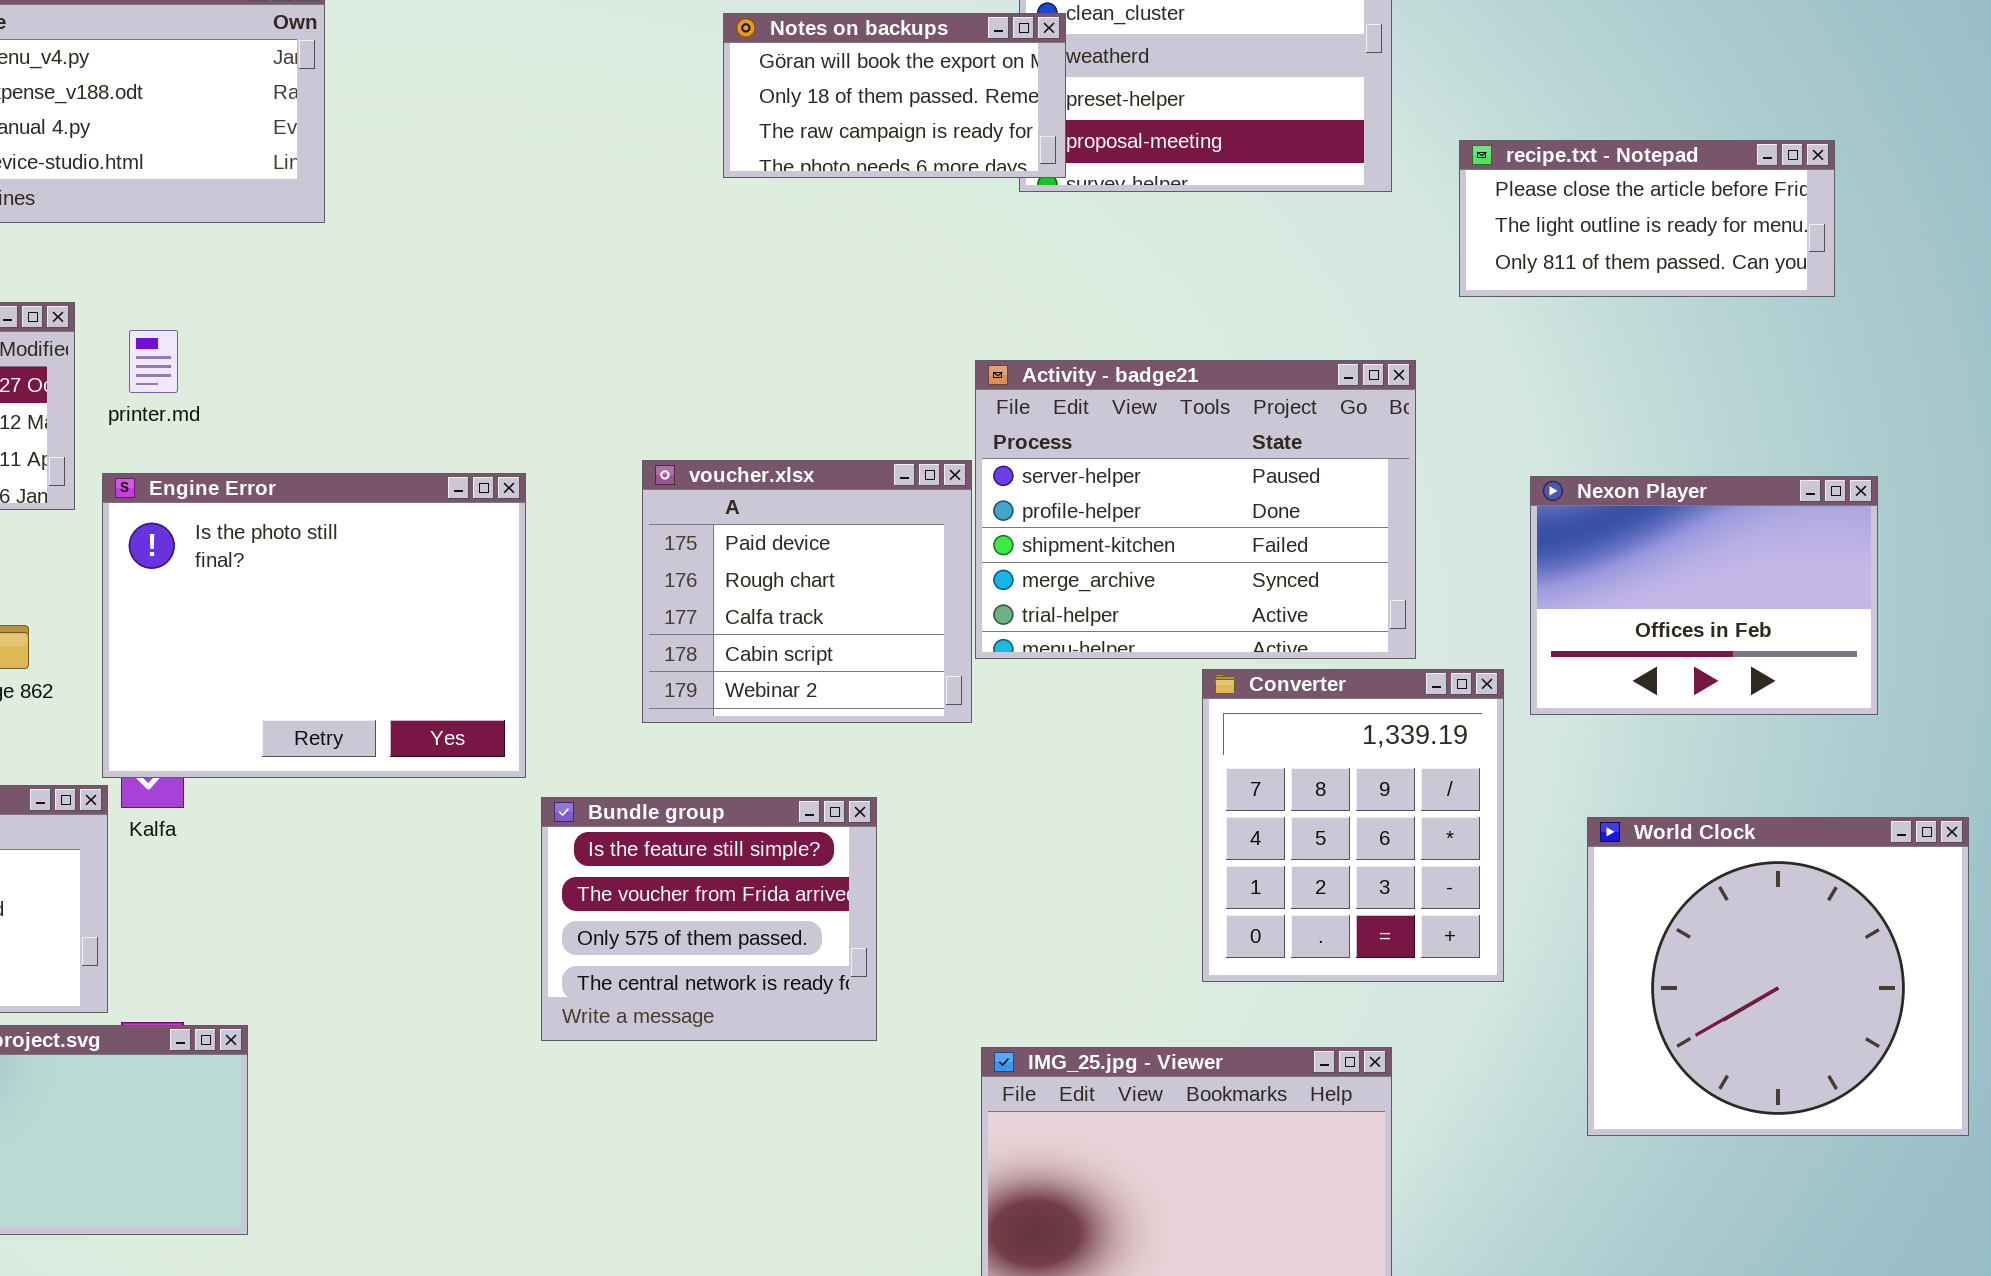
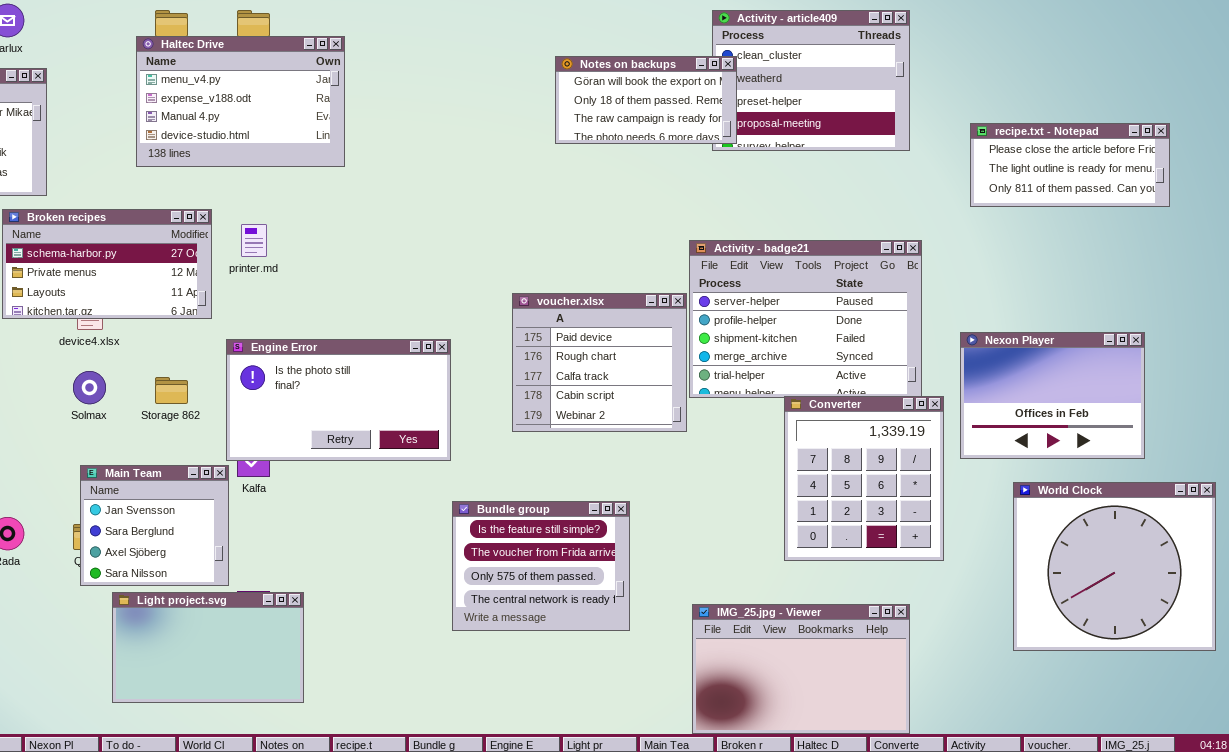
recipe.txt - Notepad: [1459,140,1835,297] -> [970,123,1170,207], moved
Engine Error: [102,473,526,778] -> [226,339,451,461], resized
Nexon Player: [1530,476,1878,715] -> [960,332,1145,459], moved
Converter: [1202,669,1504,982] -> [784,396,944,561], moved
Bundle group: [541,797,877,1041] -> [452,501,630,631], moved

